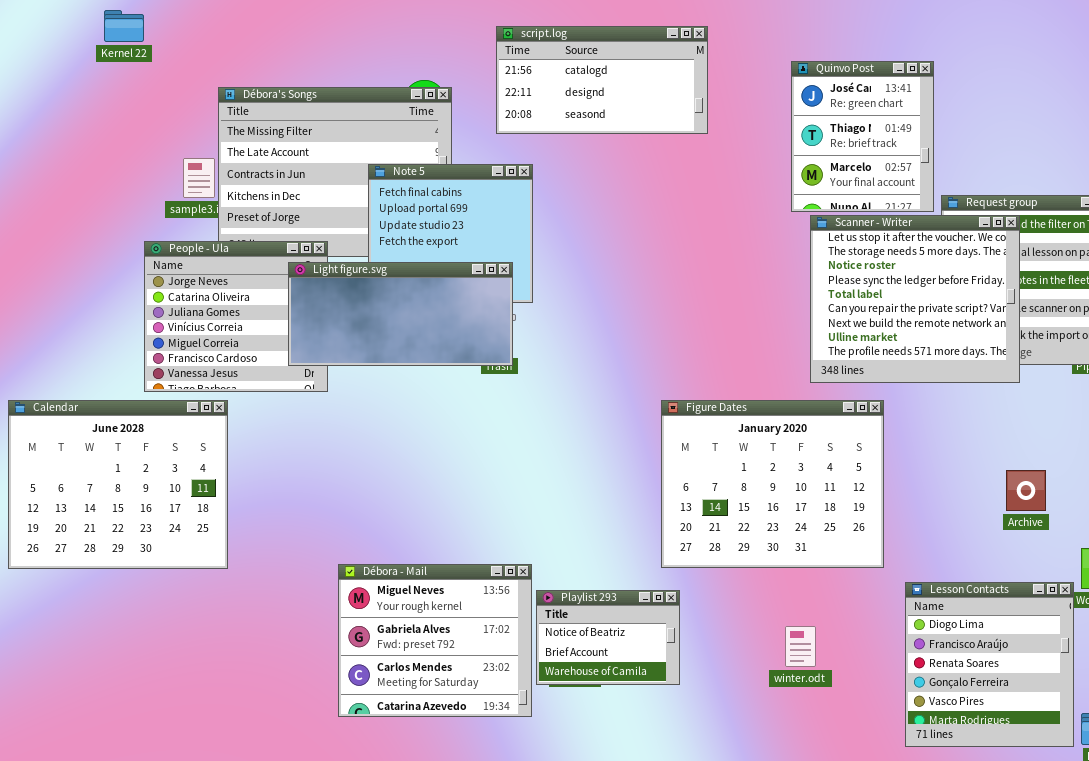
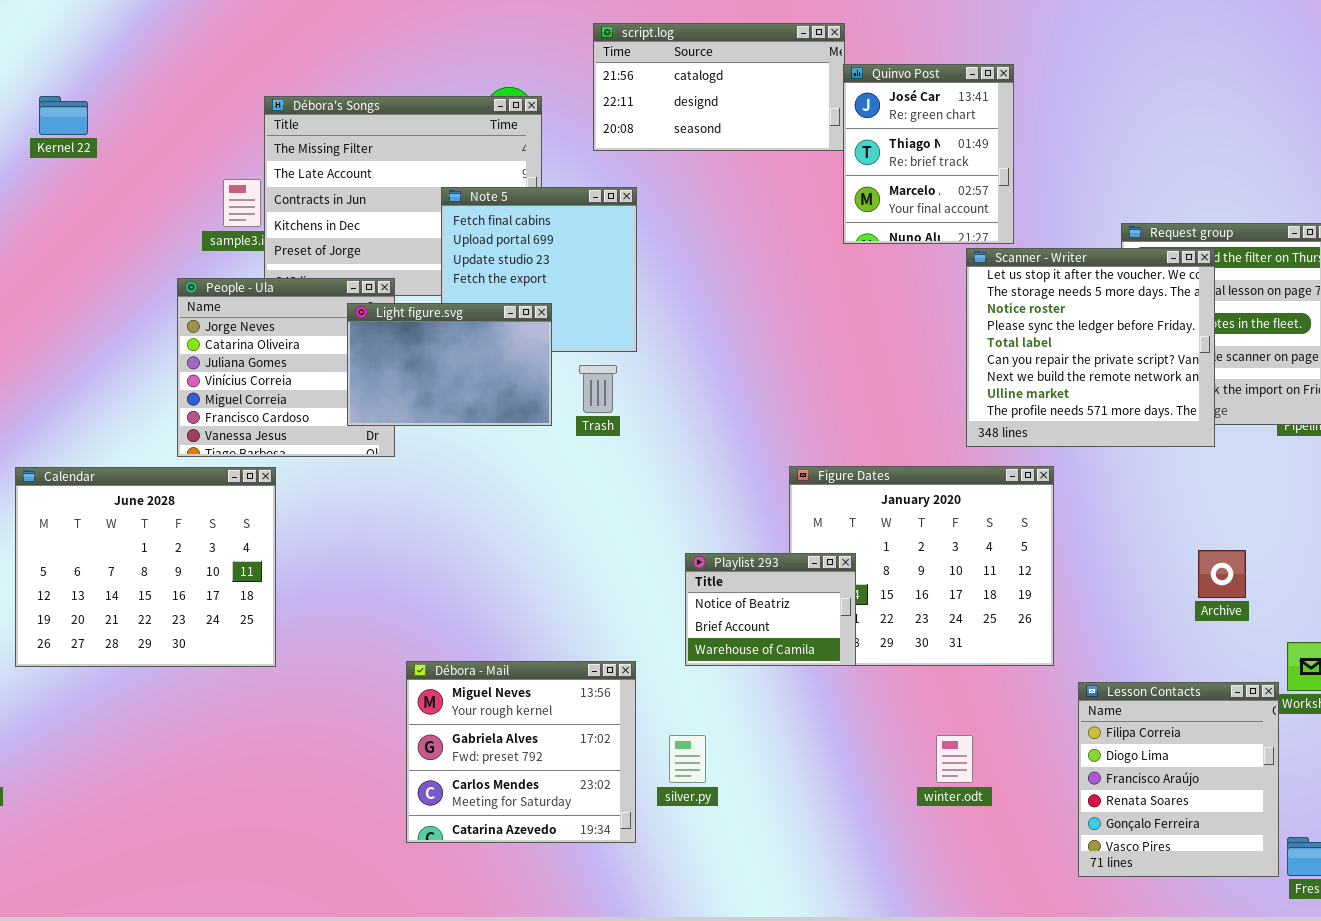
Kernel 22: [104,10,144,42] -> [39,96,88,135], moved
Quinvo Post: [791,61,934,212] -> [843,64,1014,244], moved
Light figure.svg: [288,262,513,366] -> [347,303,552,426], resized
Lesson Contacts: [905,582,1074,747] -> [1078,682,1279,877], scrolled up 1 row
Playlist 293: [536,590,680,685] -> [685,553,856,666], moved

